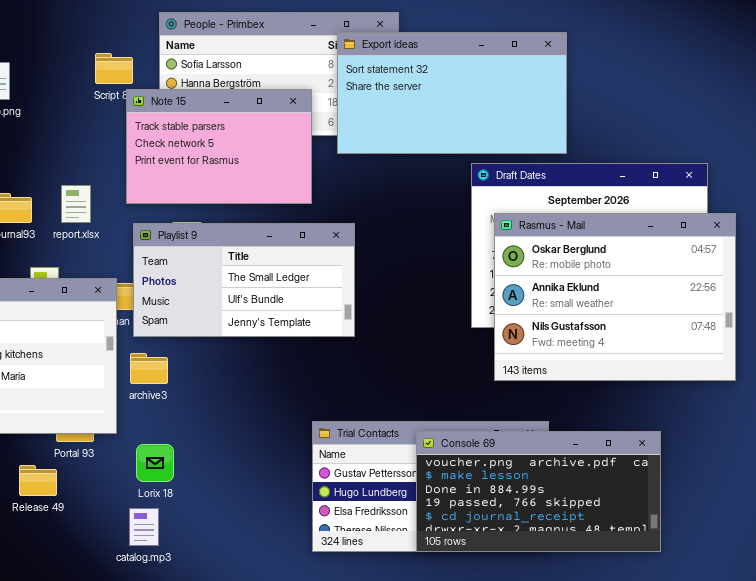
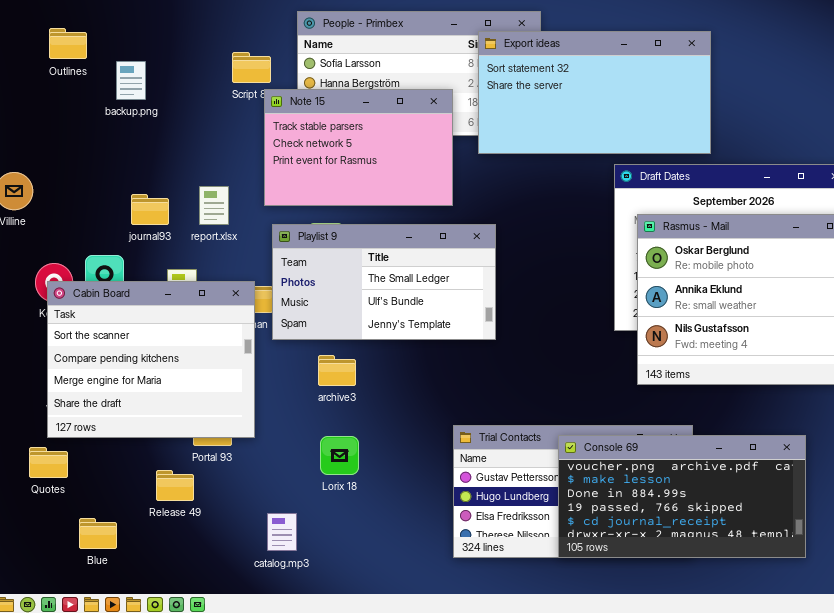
archive3: [130,353,168,384] -> [318,355,356,386], moved
Lorix 18: [136,444,174,482] -> [320,436,359,475], moved

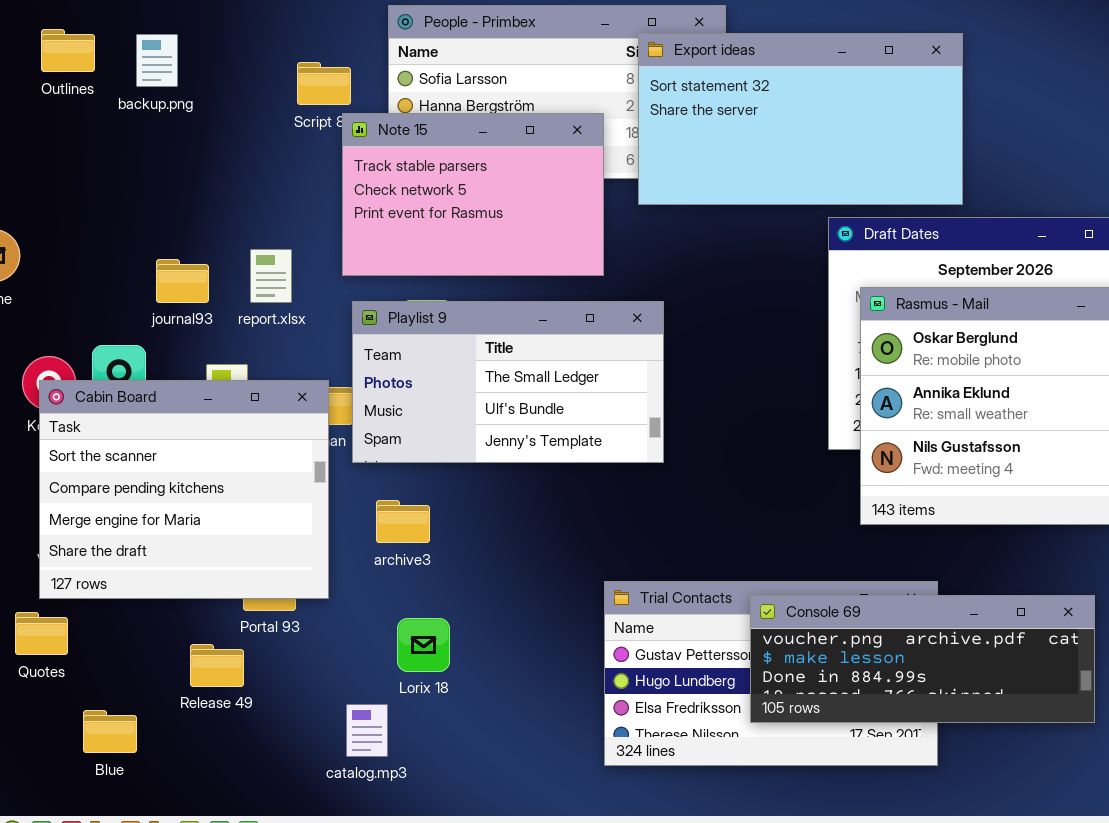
backup.png: [116,61,146,100] -> [136,34,178,87], moved
archive3: [318,355,356,386] -> [376,500,430,543], moved
Console 69: [558,435,806,558] -> [750,595,1095,723], resized
Lorix 18: [320,436,359,475] -> [397,618,450,672], moved

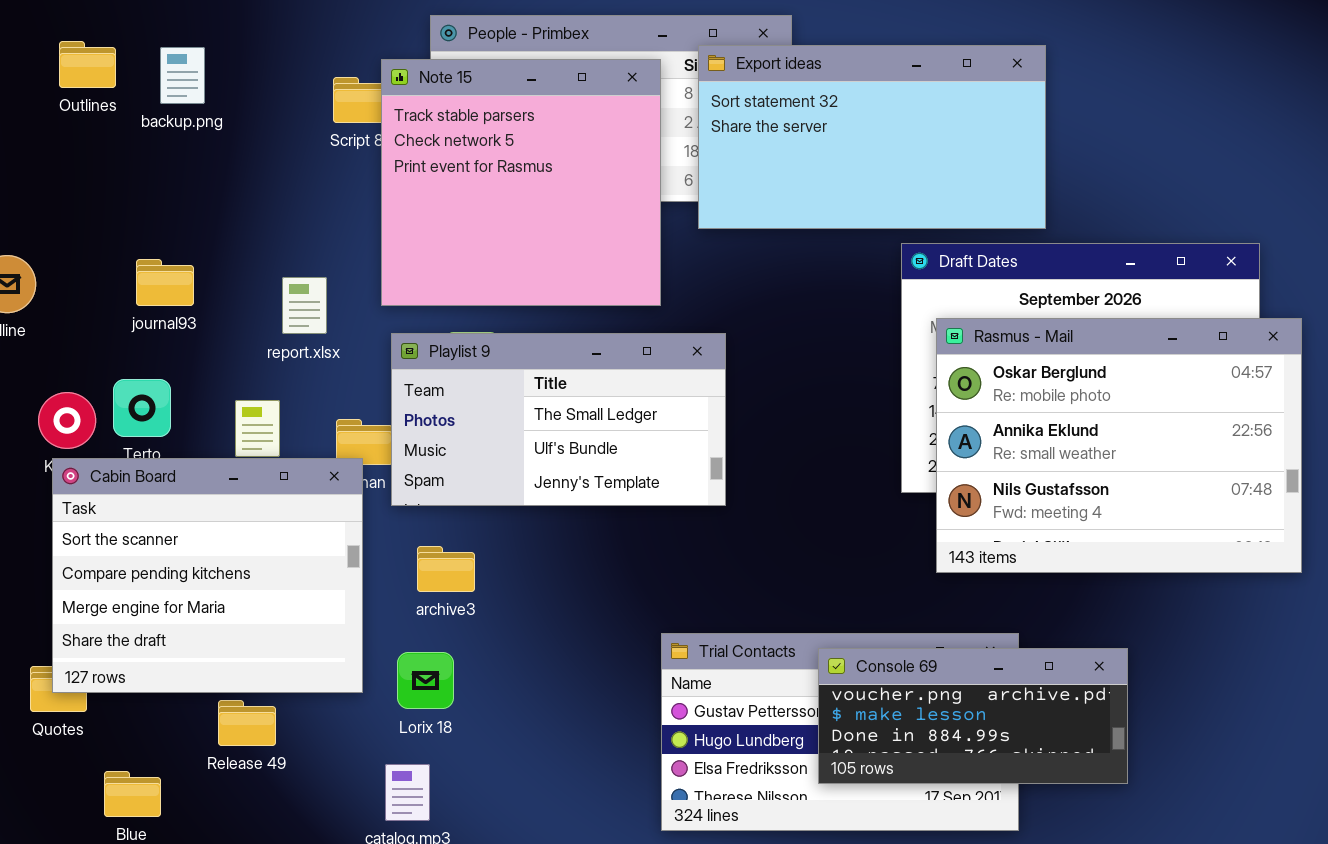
Note 15: [342,113,604,276] -> [381,59,661,306], resized
journal93: [156,259,209,303] -> [136,259,194,306], moved
Cabin Board: [39,380,329,599] -> [52,458,363,693], moved
Console 69: [750,595,1095,723] -> [818,648,1128,784], resized
Lorix 18: [397,618,450,672] -> [397,652,454,709], moved

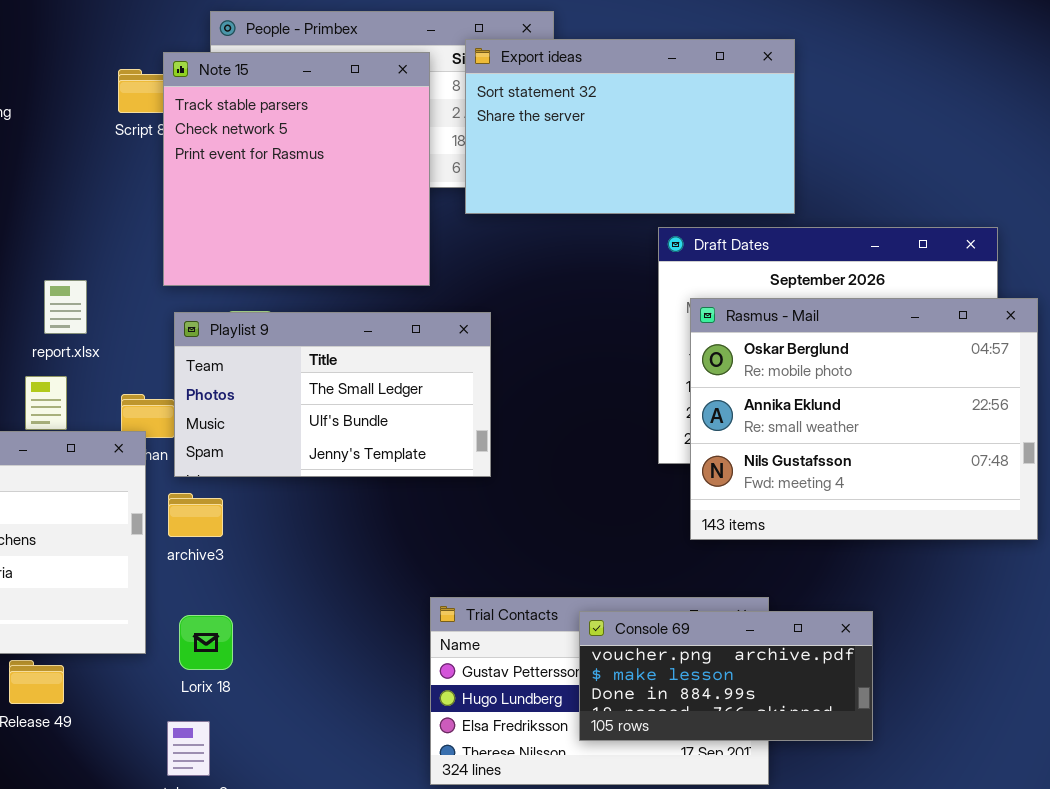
report.xlsx: [282,277,327,334] -> [44,280,87,334], moved
archive3: [417,546,475,592] -> [168,493,223,537], moved

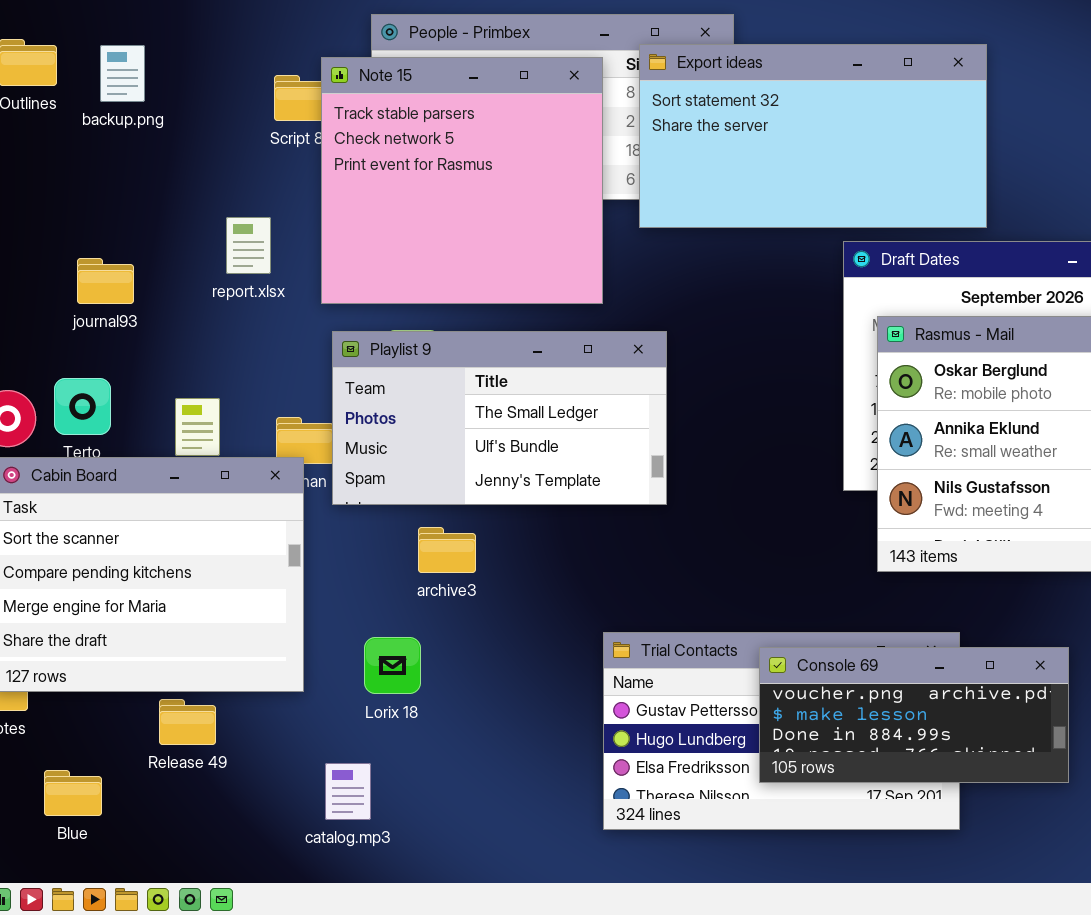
report.xlsx: [44,280,87,334] -> [226,217,271,274], moved
archive3: [168,493,223,537] -> [418,527,476,573], moved
Lorix 18: [179,615,233,670] -> [364,637,421,694], moved

